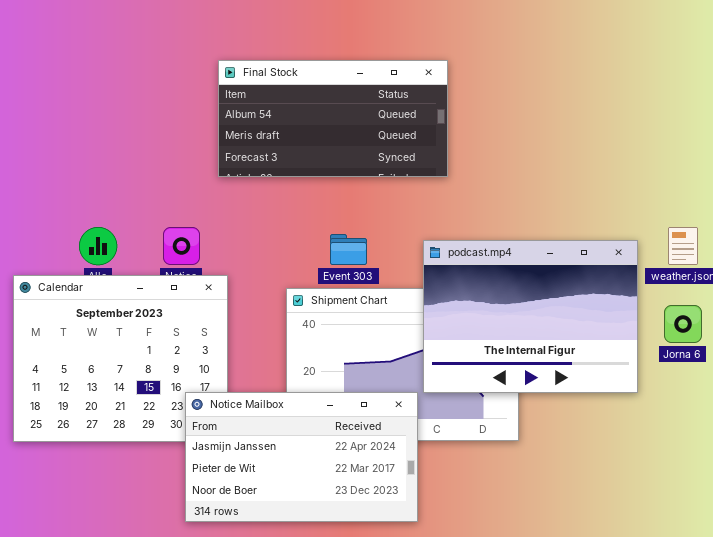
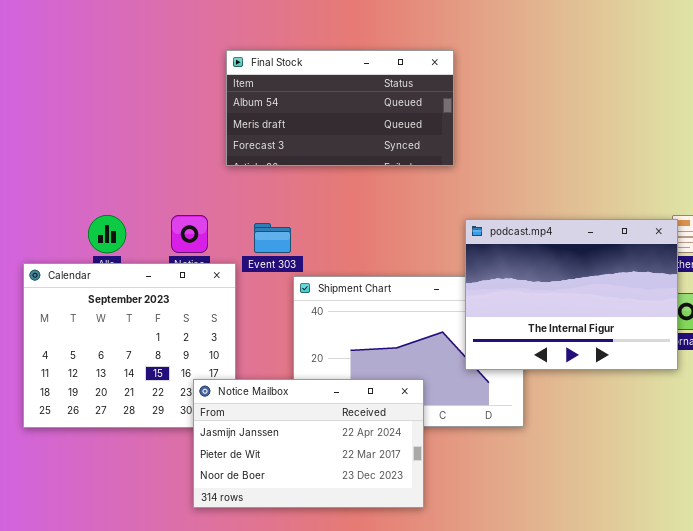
Event 303: [330,234,367,265] -> [254,223,291,253], moved
podcast.mp4: [423,240,638,393] -> [465,219,678,370], moved

